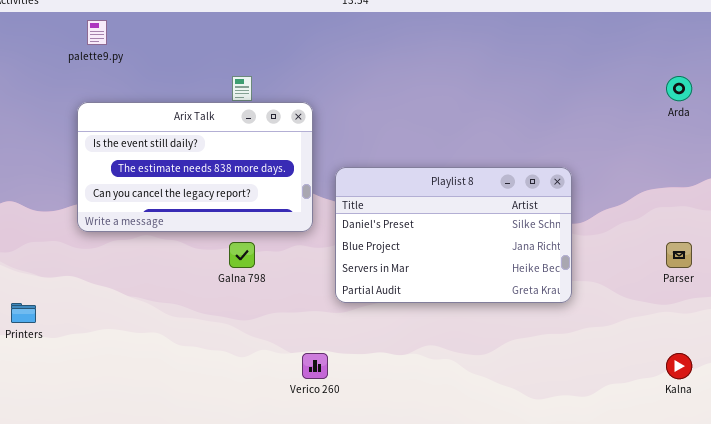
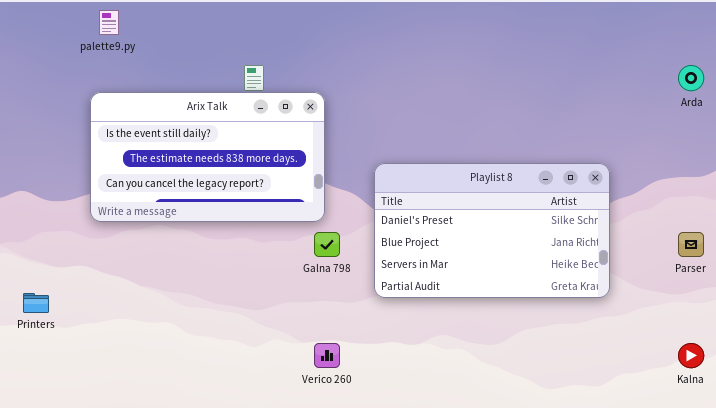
Playlist 8: [335,167,572,303] -> [374,163,610,298], moved
Galna 798: [229,242,255,268] -> [314,232,340,257], moved

